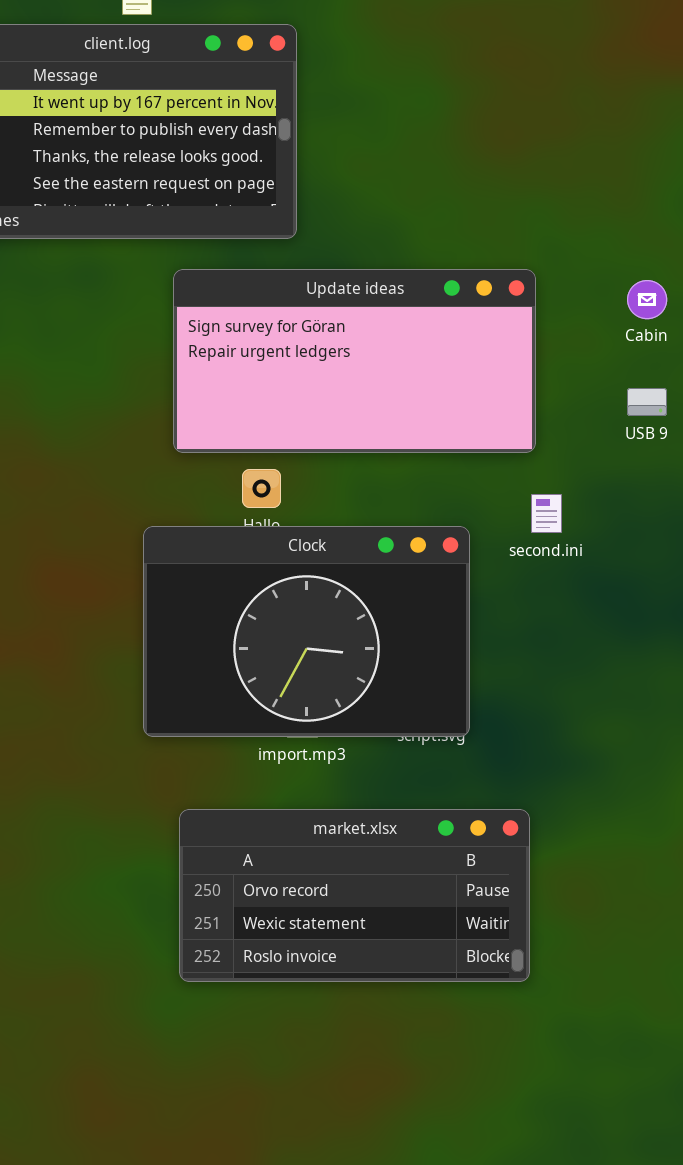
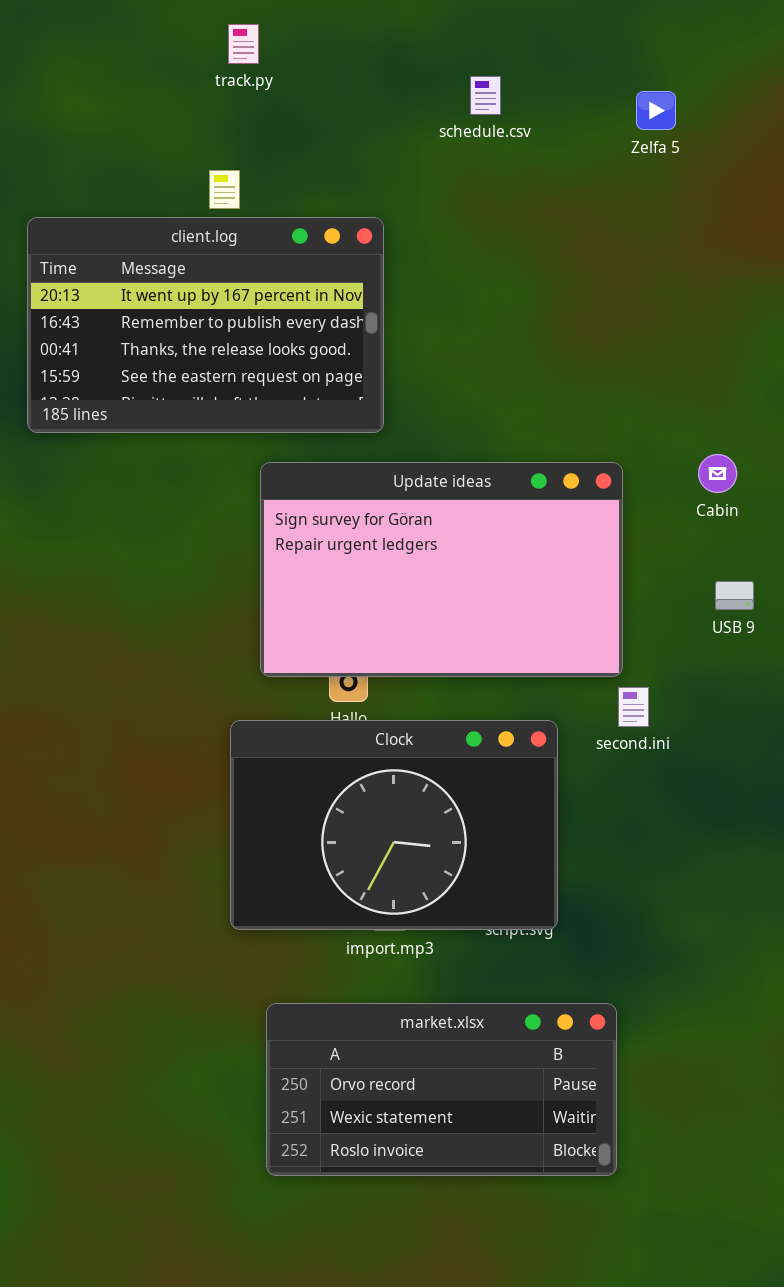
Update ideas: [173,269,536,453] -> [260,462,623,677], resized
Cabin: [627,280,667,319] -> [698,454,737,493], moved

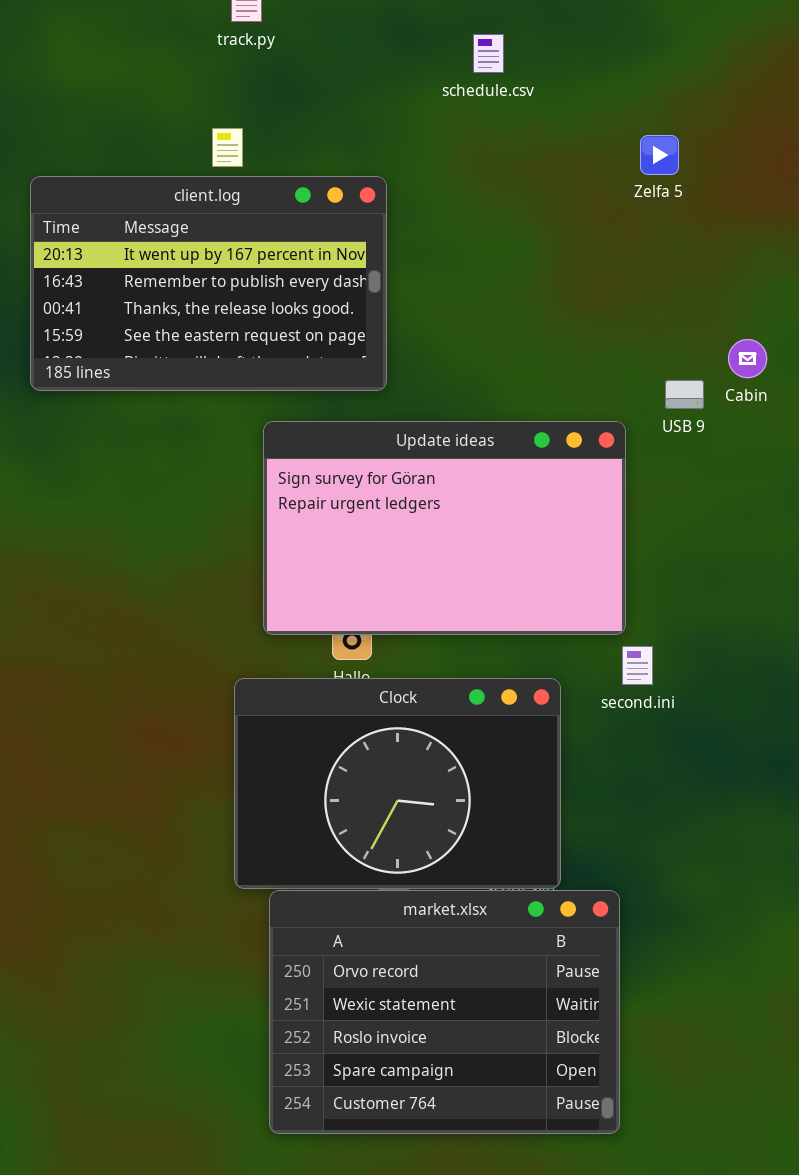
Zelfa 5: [636,91,676,130] -> [640,135,679,175], moved
Cabin: [698,454,737,493] -> [728,339,767,378], moved
USB 9: [715,581,754,610] -> [665,380,704,409], moved
market.xlsx: [266,1003,617,1176] -> [269,890,620,1134], resized

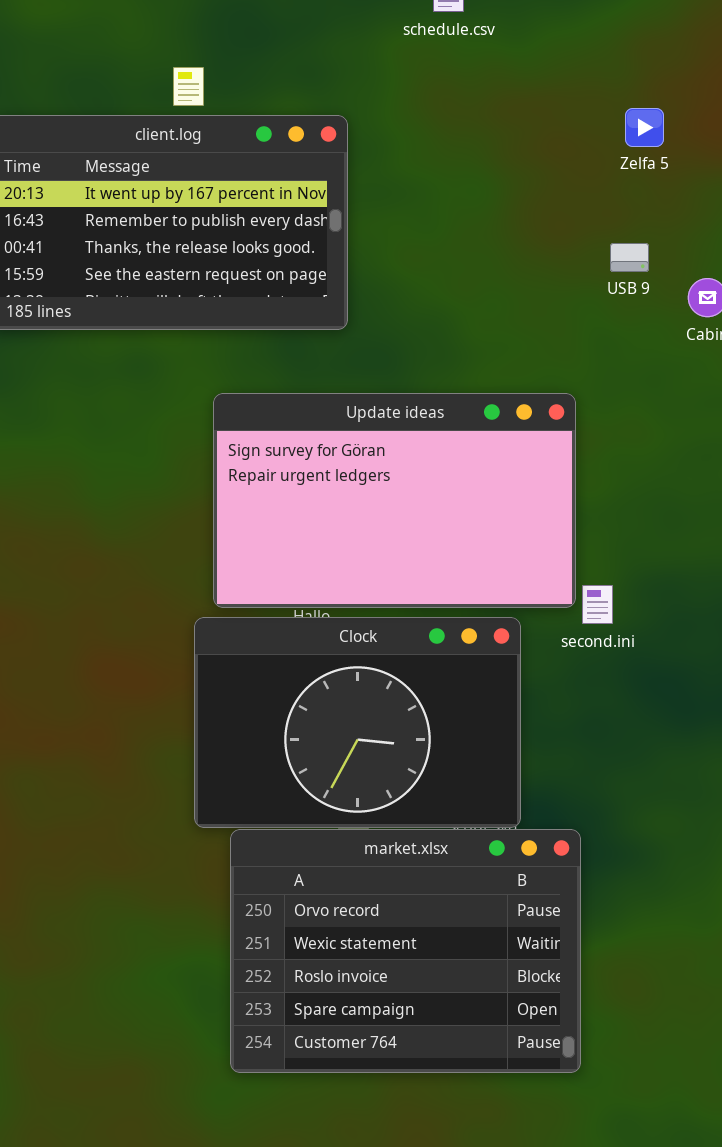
Zelfa 5: [640,135,679,175] -> [625,108,664,147], moved
USB 9: [665,380,704,409] -> [610,243,649,272], moved
Update ideas: [263,421,626,635] -> [213,393,576,608], moved

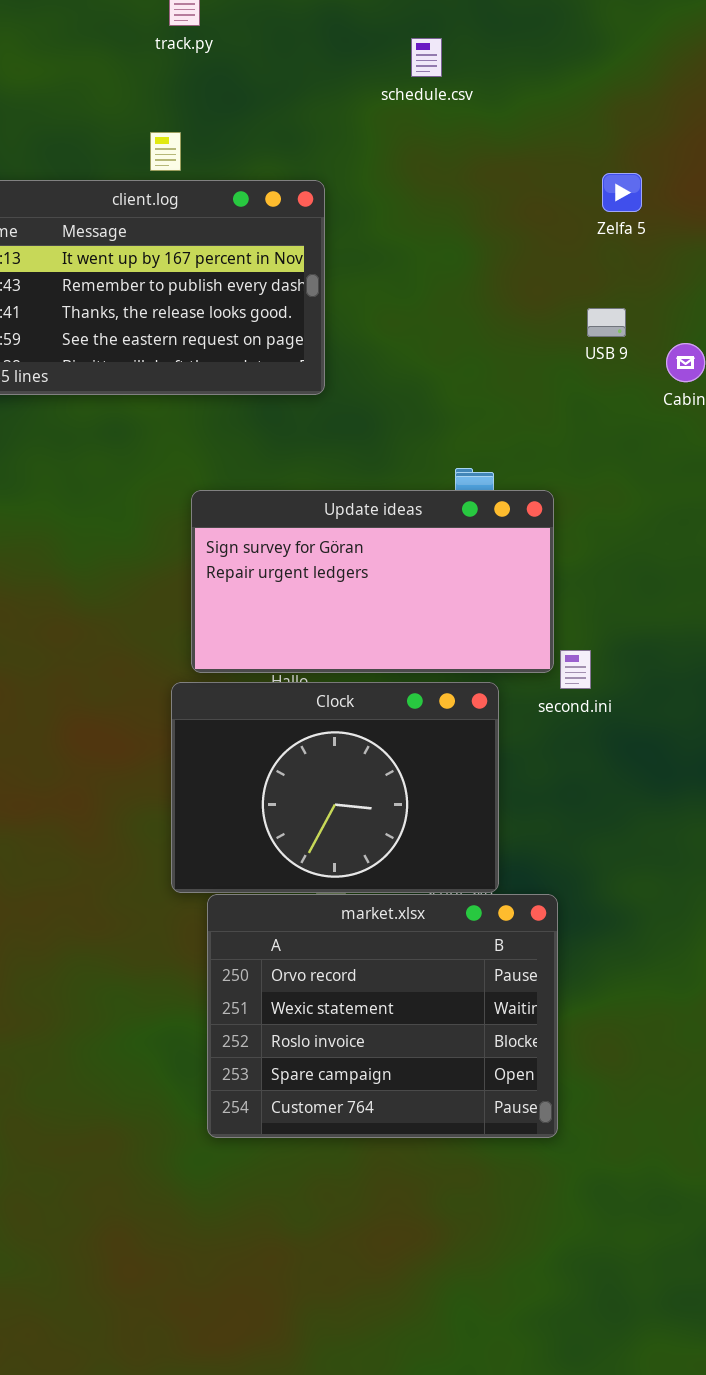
Update ideas: [213,393,576,608] -> [191,490,554,673], resized

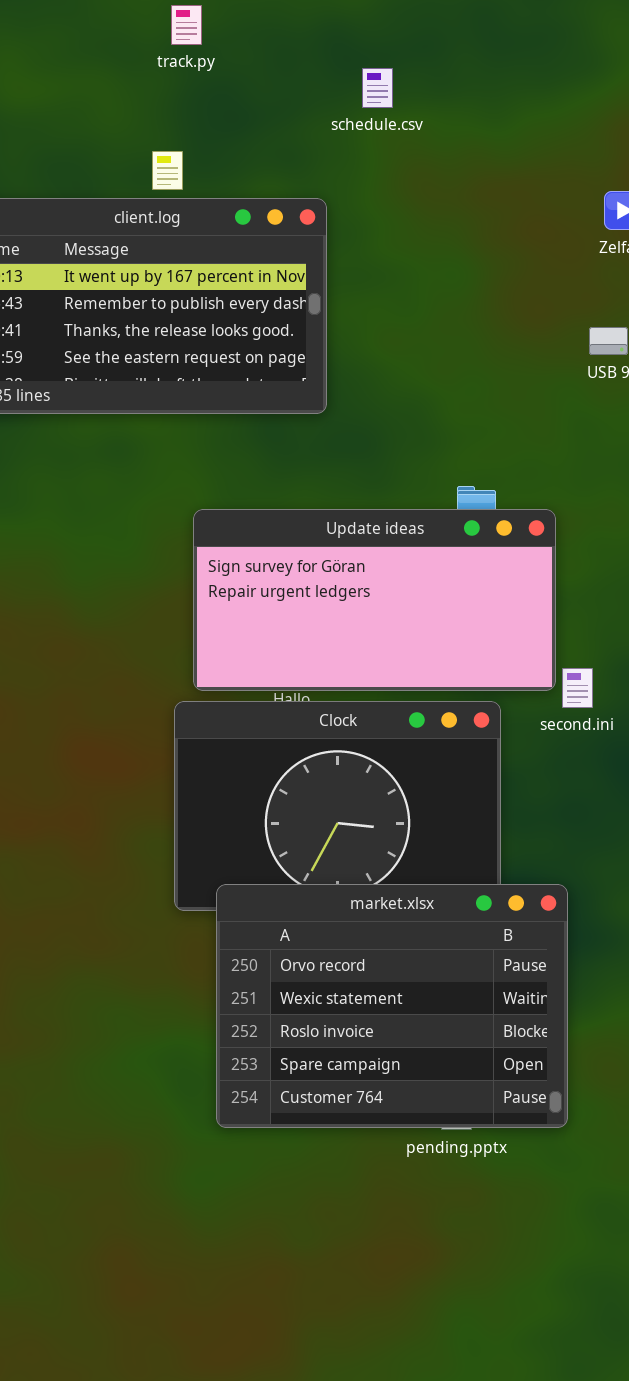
schedule.csv: [411,38,442,77] -> [362,68,393,108], moved
market.xlsx: [207,894,558,1138] -> [216,884,568,1128], moved

